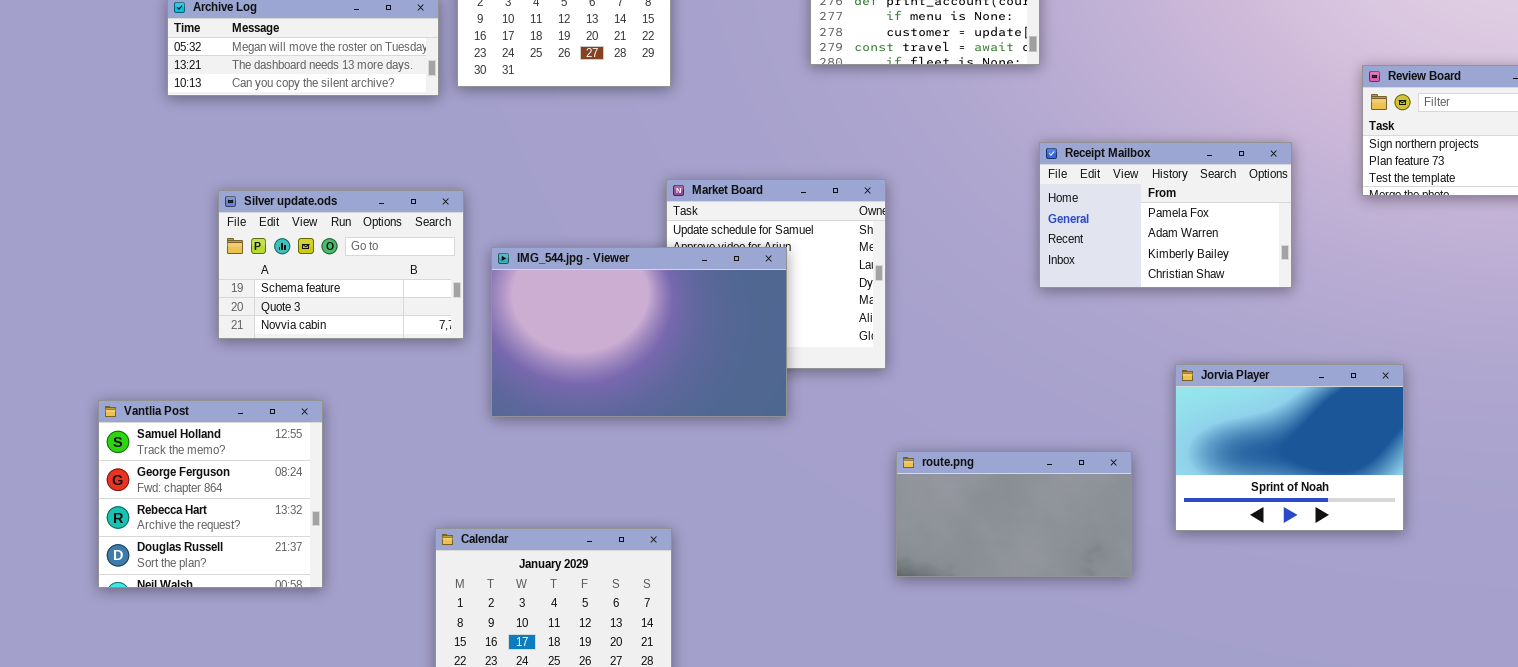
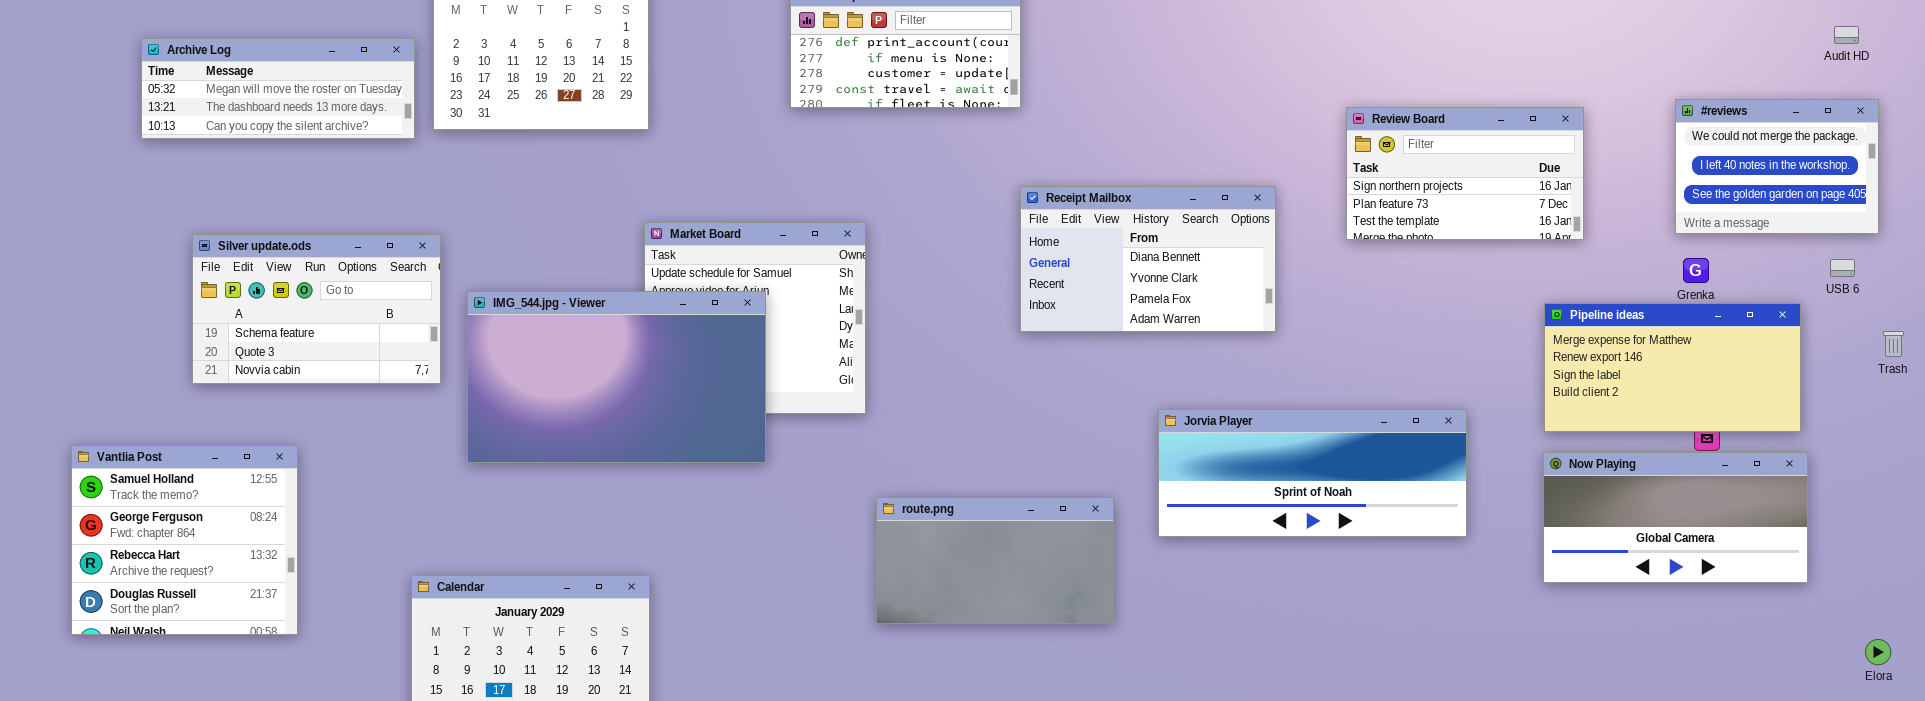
Receipt Mailbox: [1039,142,1292,288] -> [1020,186,1276,332], scrolled up 2 rows
Jorvia Player: [1175,364,1404,531] -> [1158,409,1467,537], resized

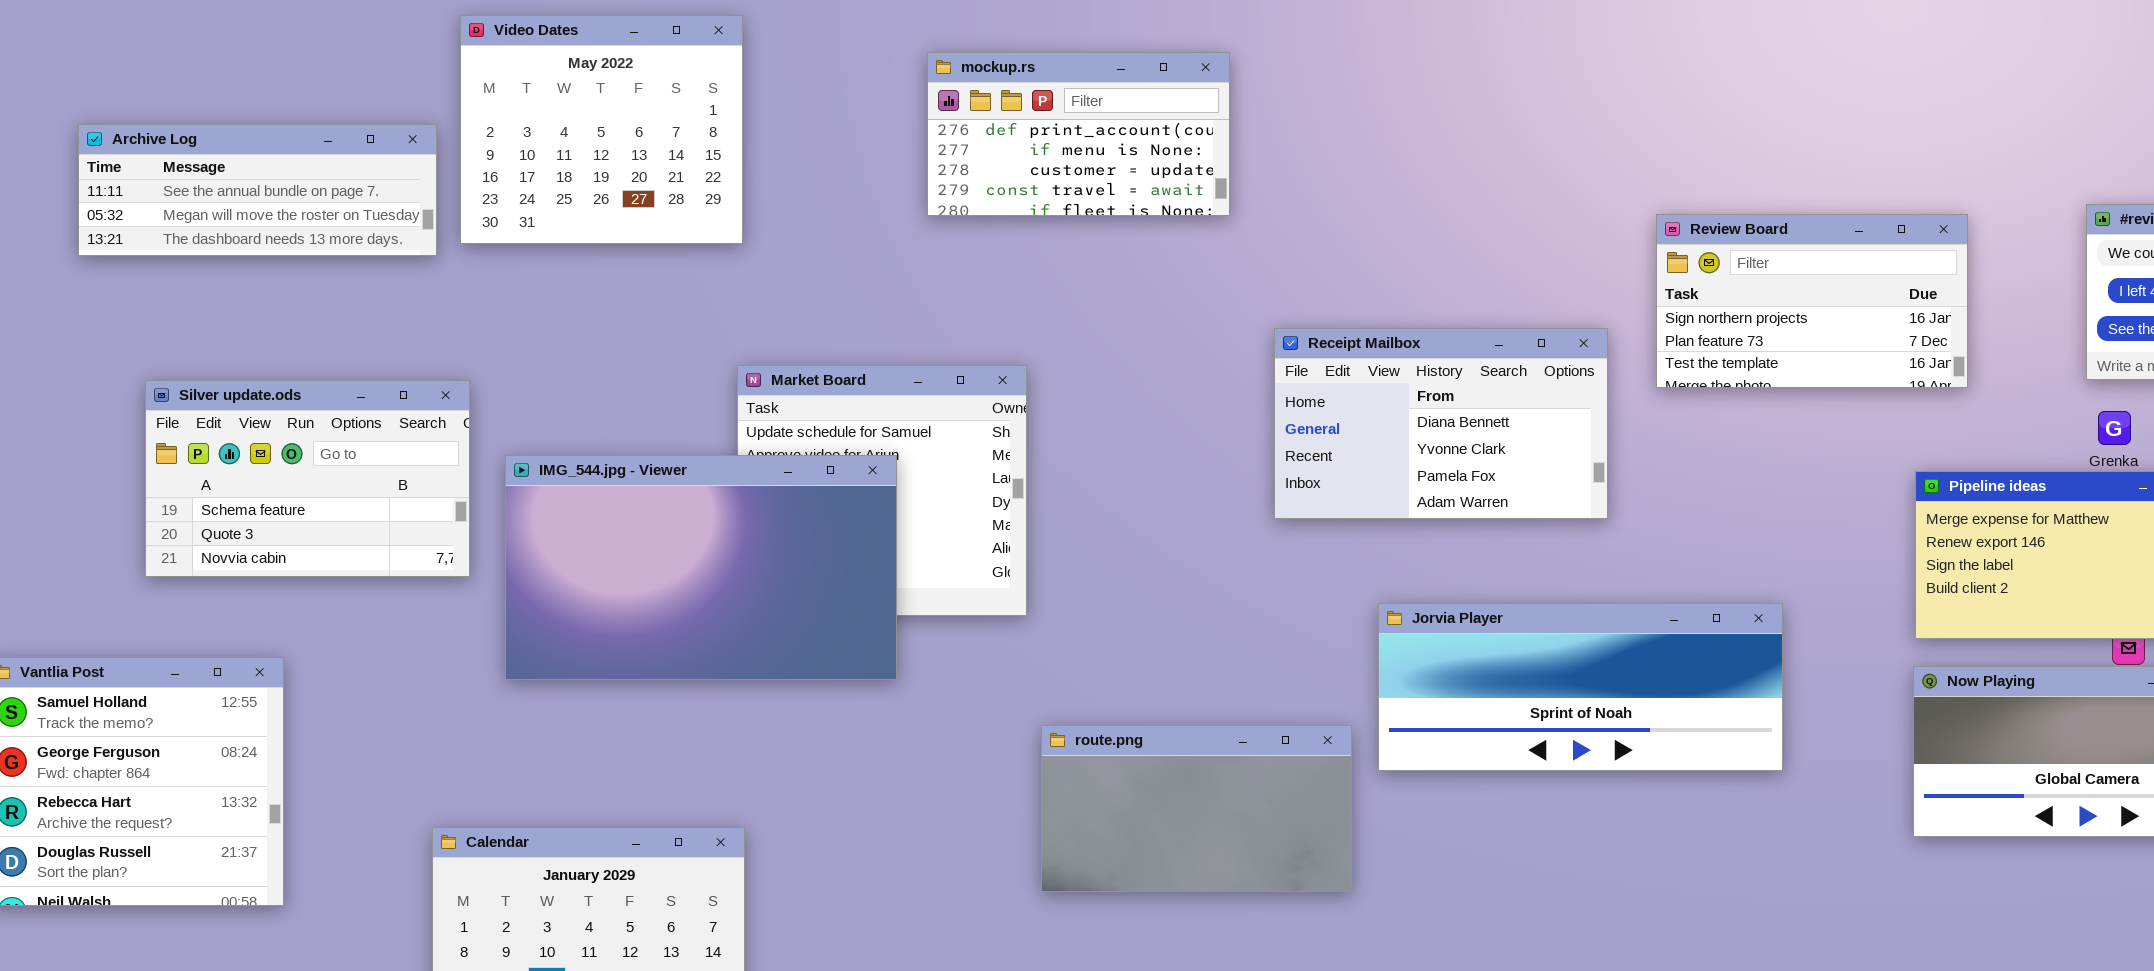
Archive Log: [141,38,415,139] -> [78,124,437,256], scrolled up 1 row
Receipt Mailbox: [1020,186,1276,332] -> [1274,328,1608,519], moved
Jorvia Player: [1158,409,1467,537] -> [1378,603,1783,771], moved

